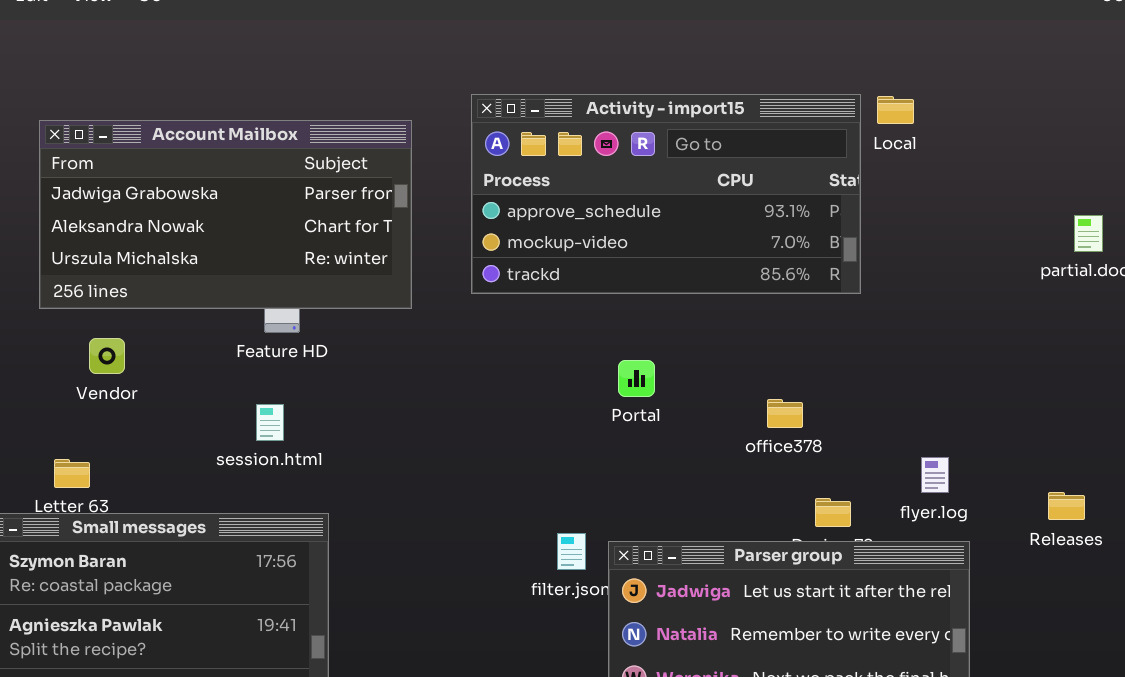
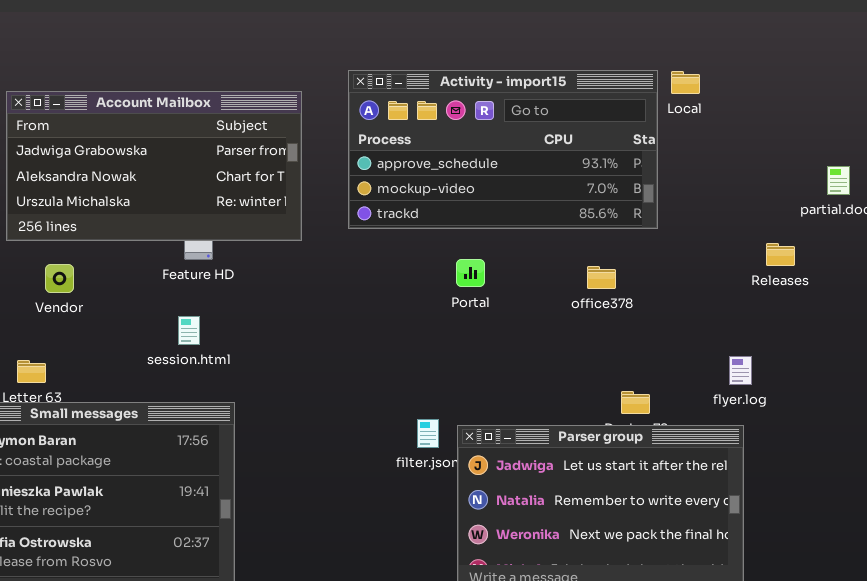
Portal: [618,360,655,397] -> [456,259,485,287], moved
office378: [767,399,803,428] -> [587,266,616,289], moved
flyer.log: [921,457,949,493] -> [729,356,752,385], moved
Releases: [1048,492,1085,520] -> [766,243,795,266], moved

